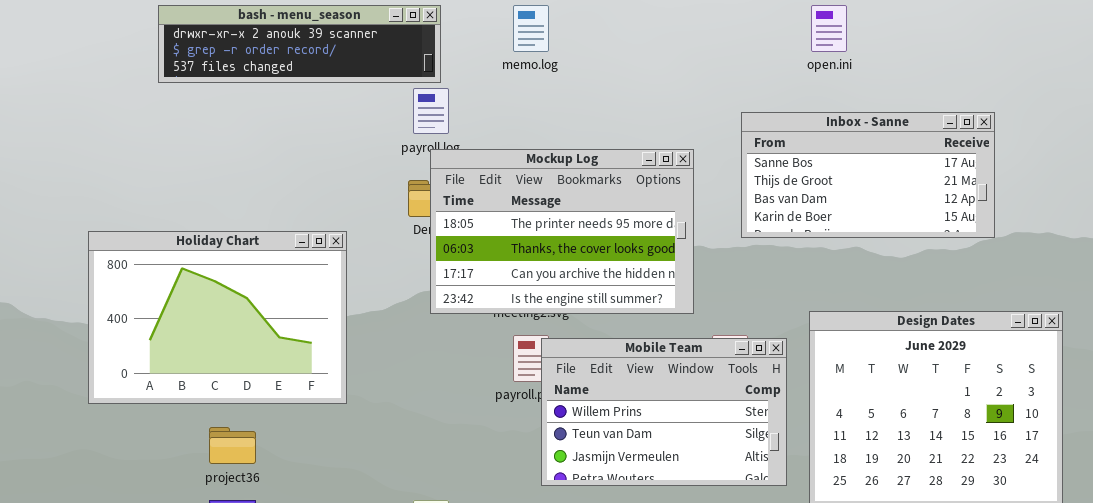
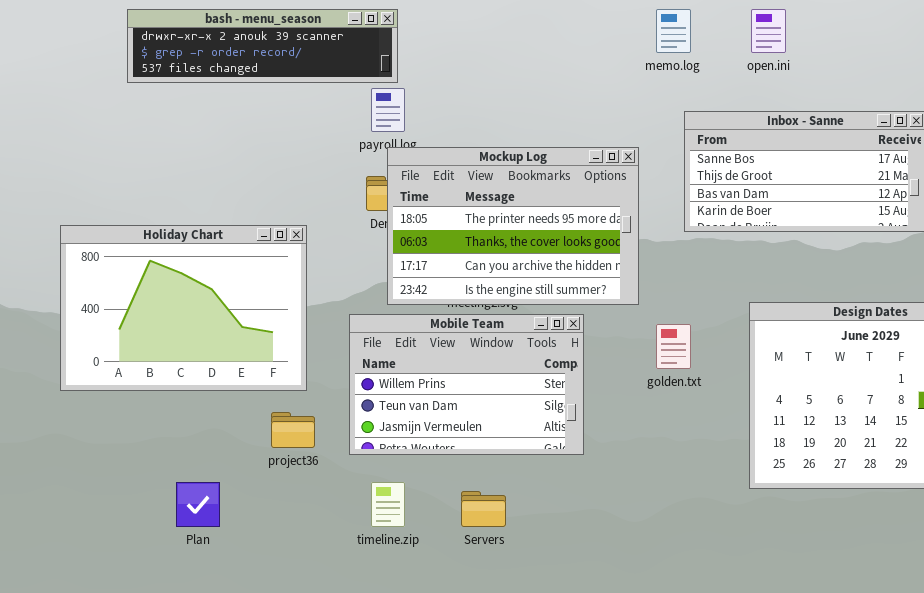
memo.log: [513,5,549,52] -> [656,9,691,53], moved
Mobile Team: [541,338,787,486] -> [349,314,584,455], moved
project36: [209,427,256,464] -> [271,412,315,448], moved

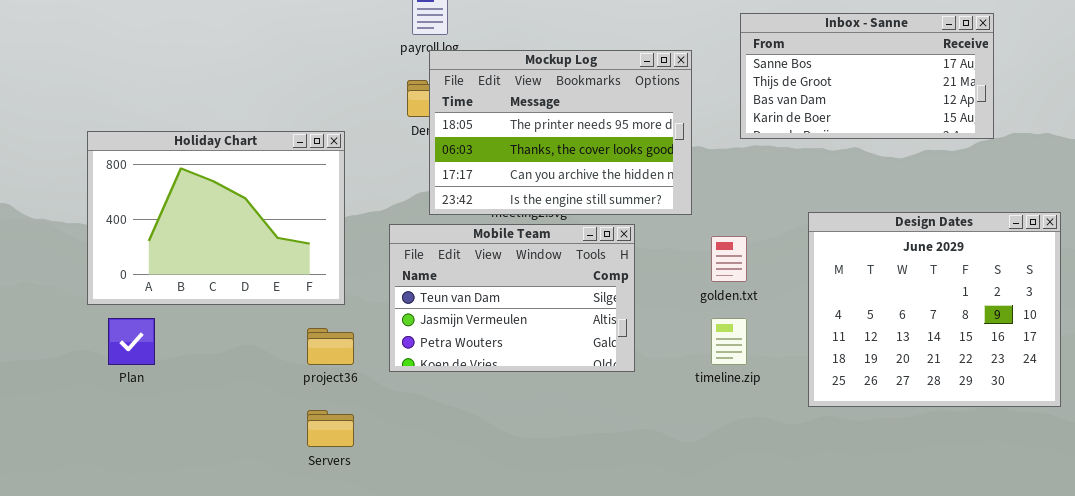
Mobile Team: [349,314,584,455] -> [389,224,635,372], scrolled down 1 row
Plan: [176,482,220,527] -> [108,318,155,365], moved
timeline.zip: [371,482,405,527] -> [711,318,747,365], moved
Servers: [461,491,506,527] -> [307,410,354,447], moved

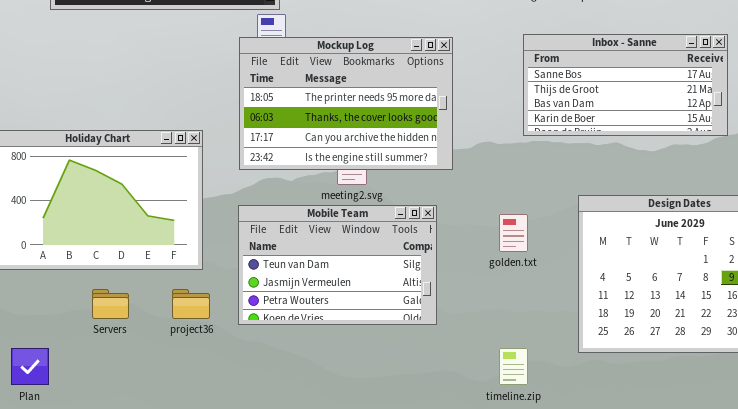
Mockup Log: [429,50,692,215] -> [239,37,453,170], moved
Plan: [108,318,155,365] -> [11,348,49,385], moved
timeline.zip: [711,318,747,365] -> [499,348,528,385], moved
Servers: [307,410,354,447] -> [92,289,129,319], moved

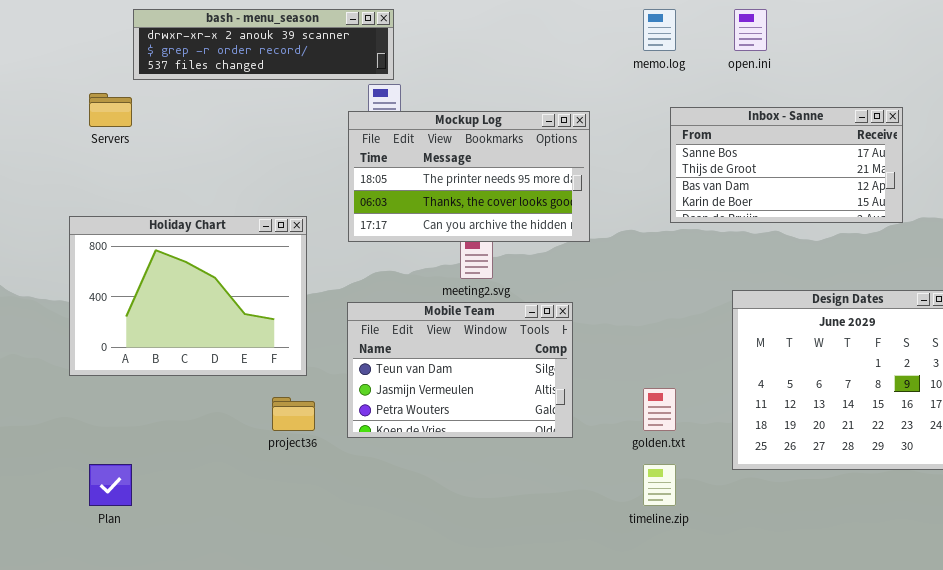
Mockup Log: [239,37,453,170] -> [348,111,590,242], resized
golden.txt: [499,214,528,252] -> [643,388,676,431], moved
Servers: [92,289,129,319] -> [89,93,132,127], moved

